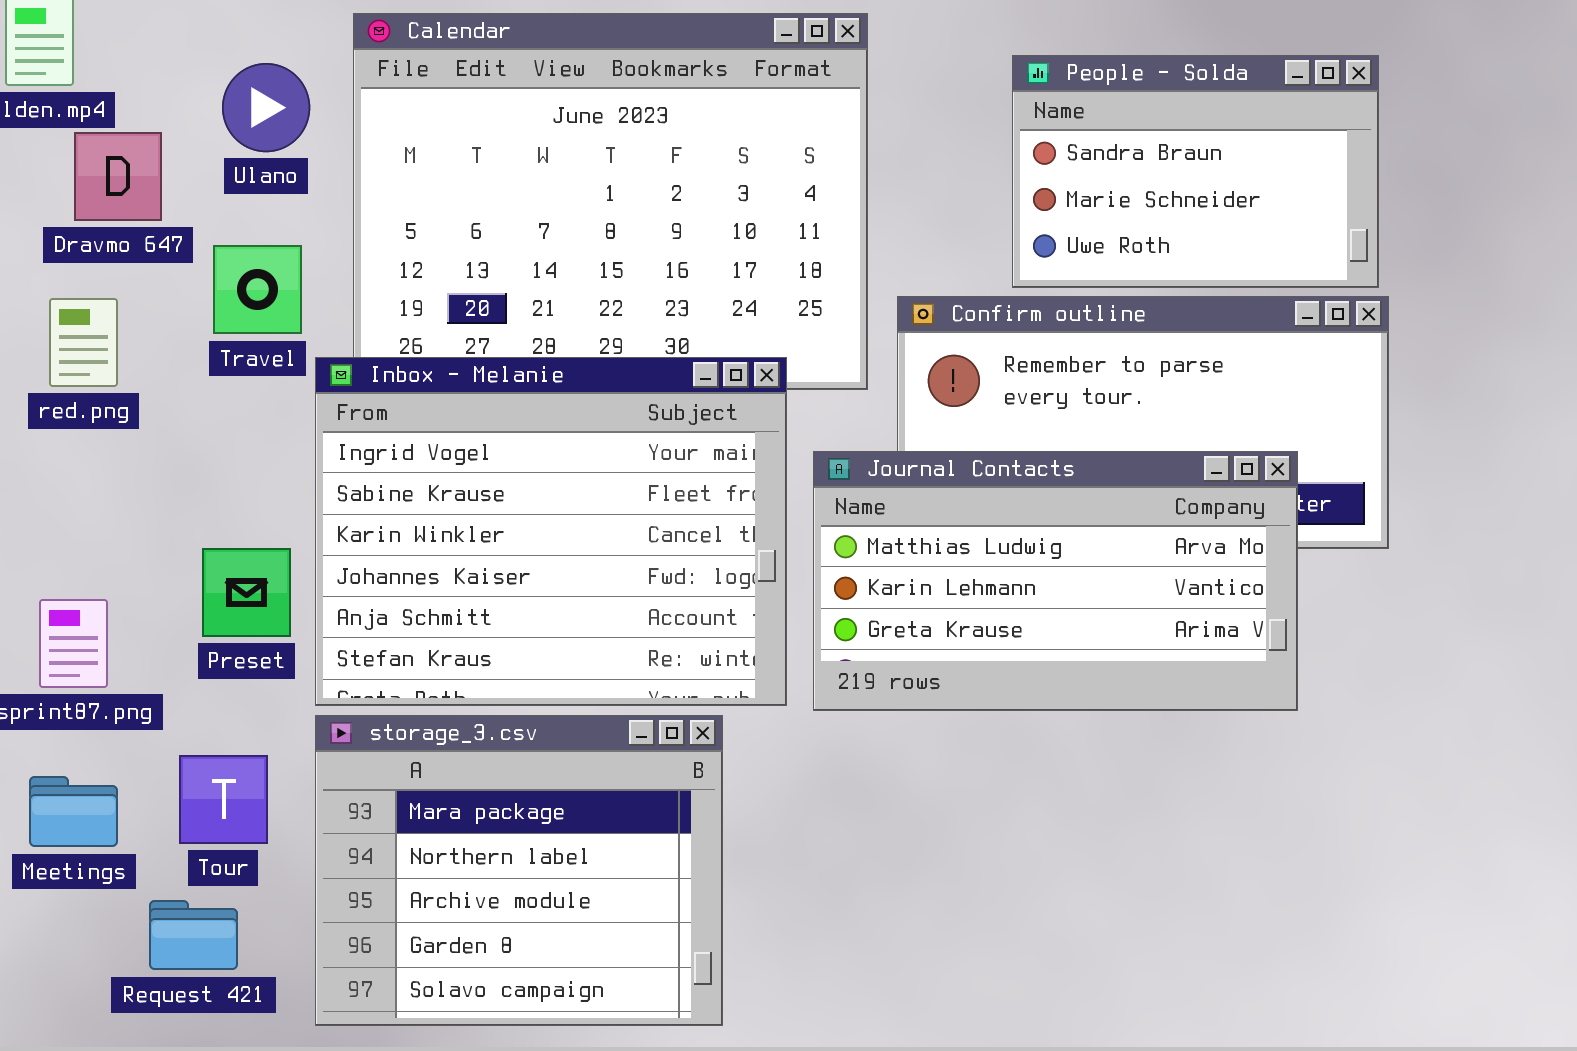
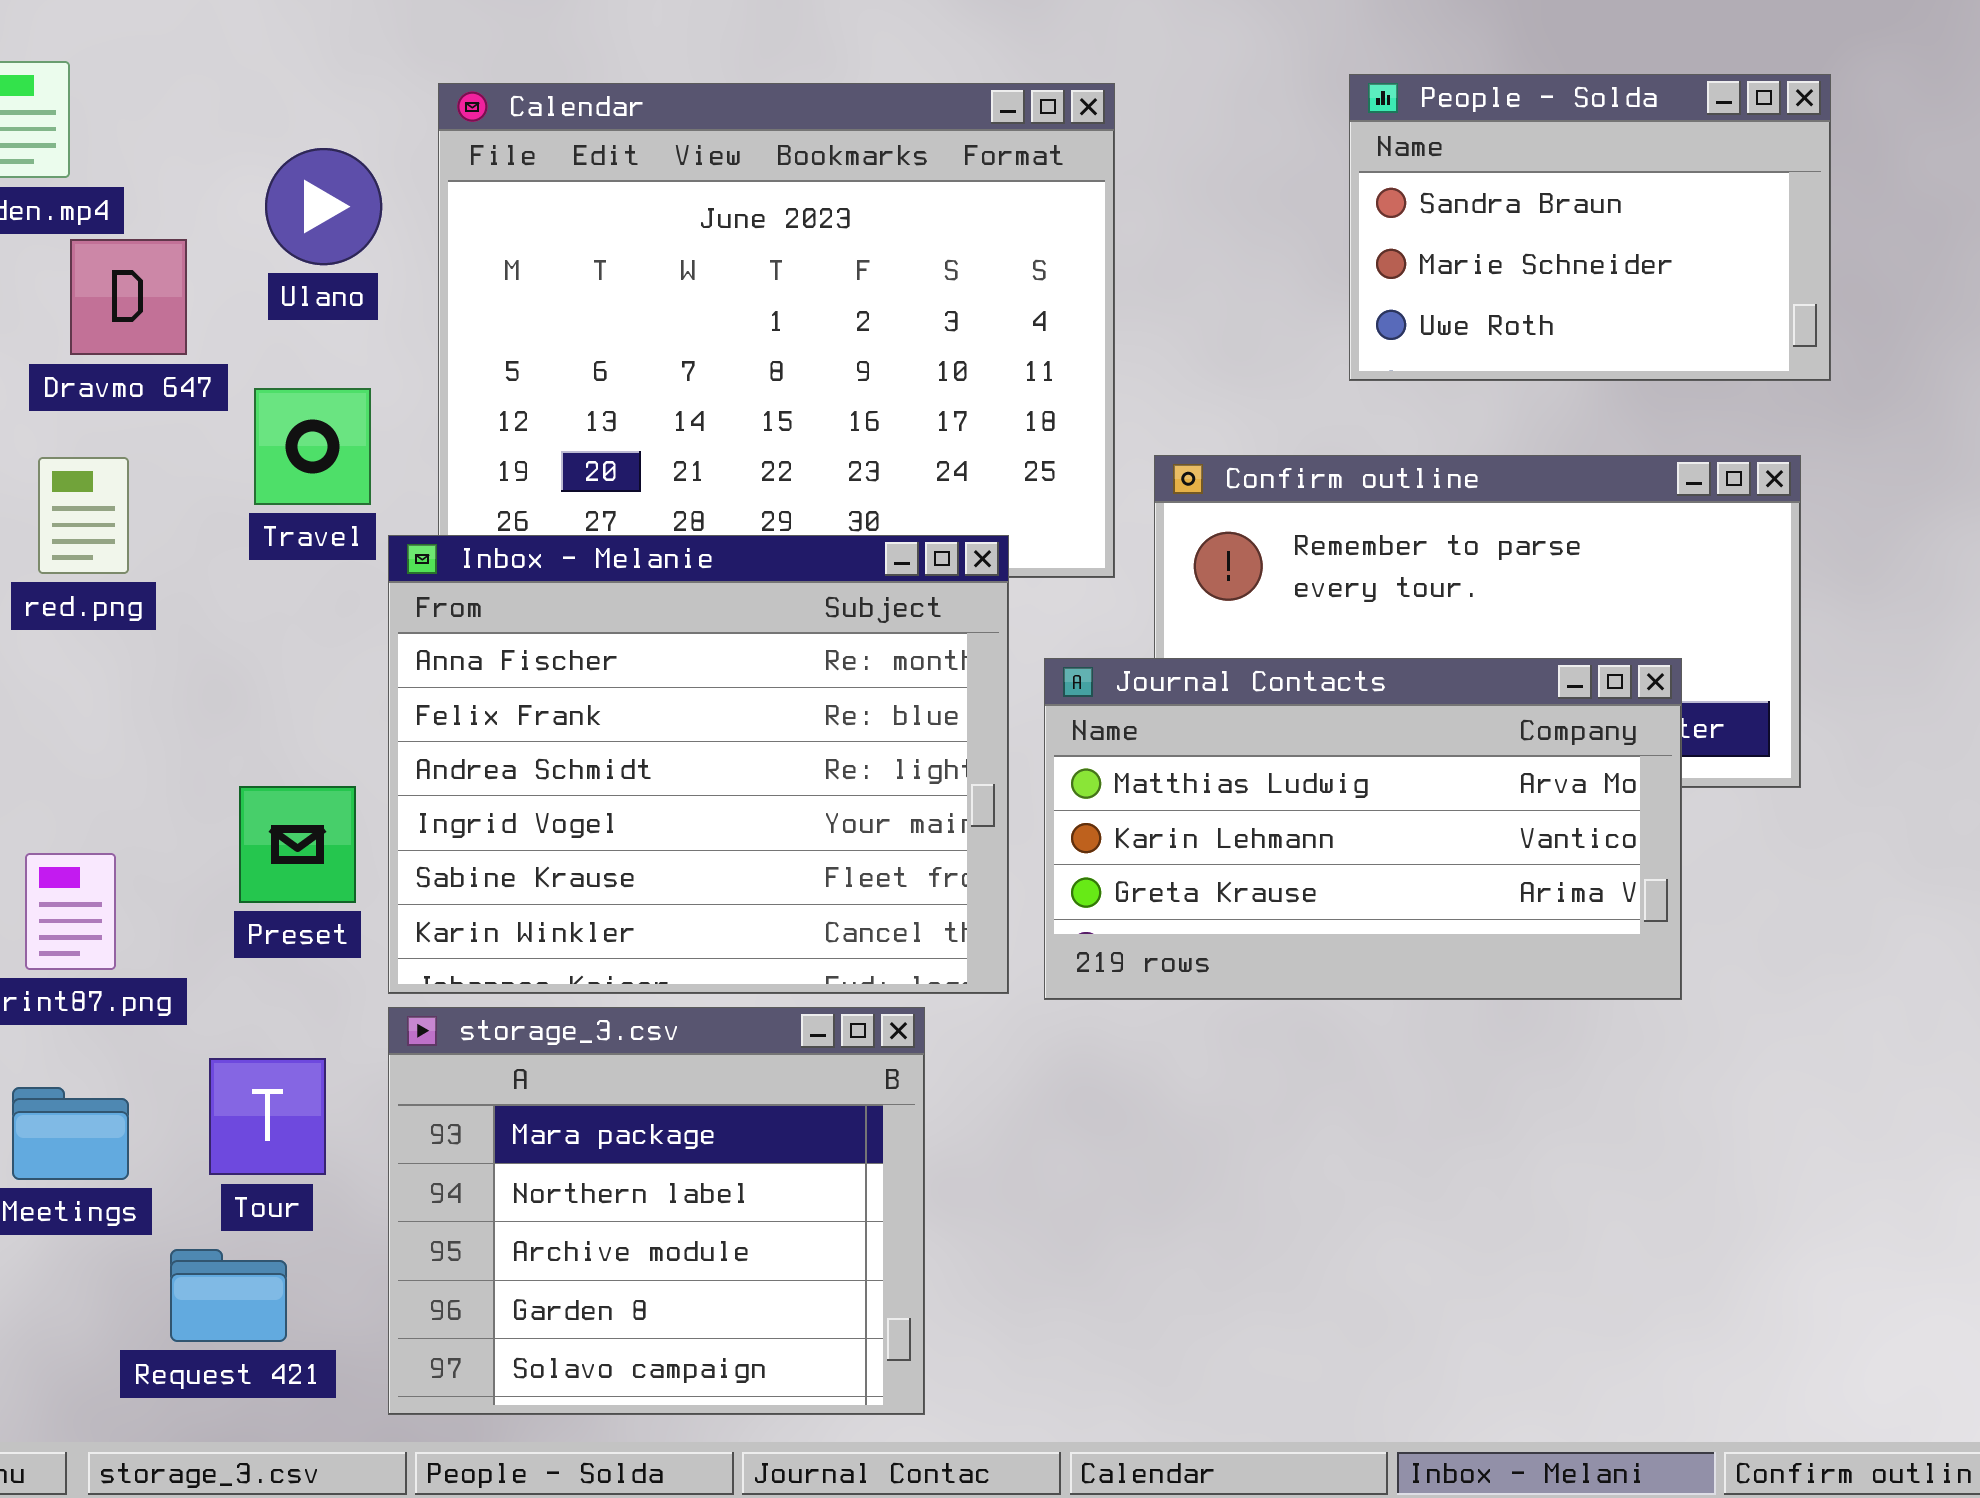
People - Solda: [1012,55,1379,288] -> [1349,74,1831,381], moved
Inbox - Melanie: [315,357,787,706] -> [388,535,1009,994], scrolled up 3 rows

